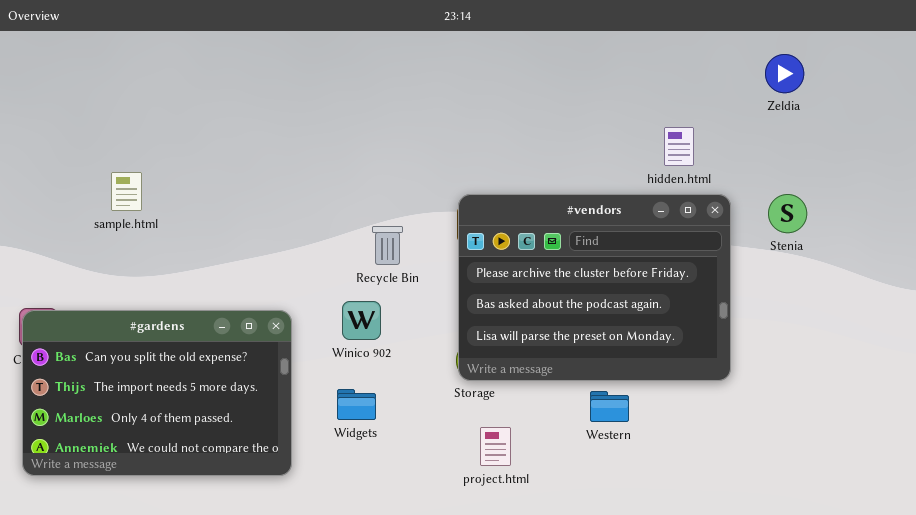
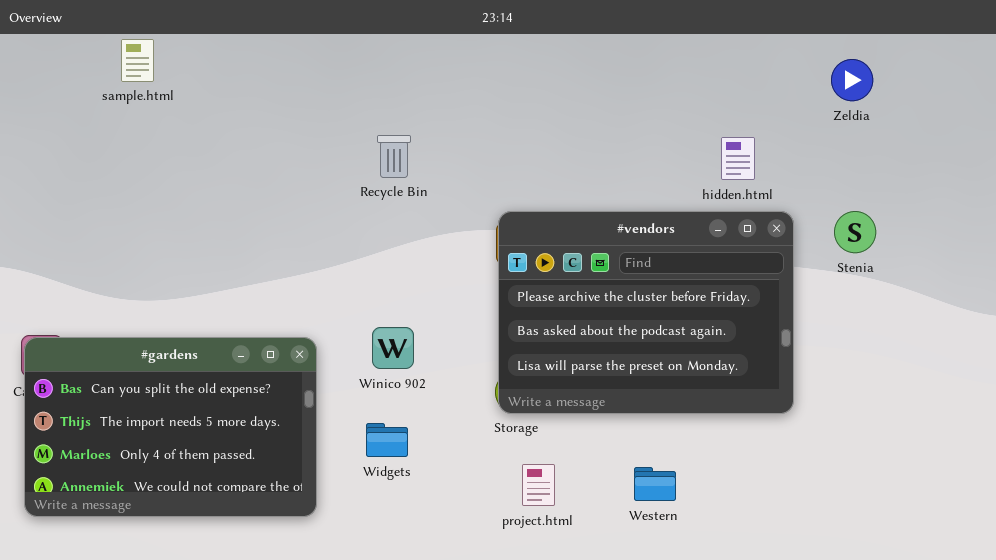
sample.html: [111,172,142,211] -> [121,39,154,82], moved
Recycle Bin: [372,226,403,265] -> [377,135,411,178], moved
Western: [590,391,629,422] -> [634,467,676,501], moved

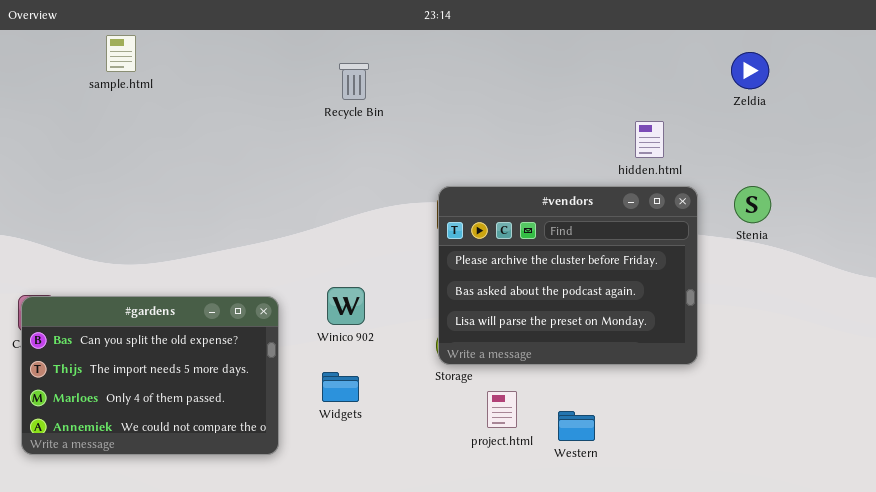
Recycle Bin: [377,135,411,178] -> [339,63,369,100], moved
project.html: [522,464,555,506] -> [487,391,517,428], moved

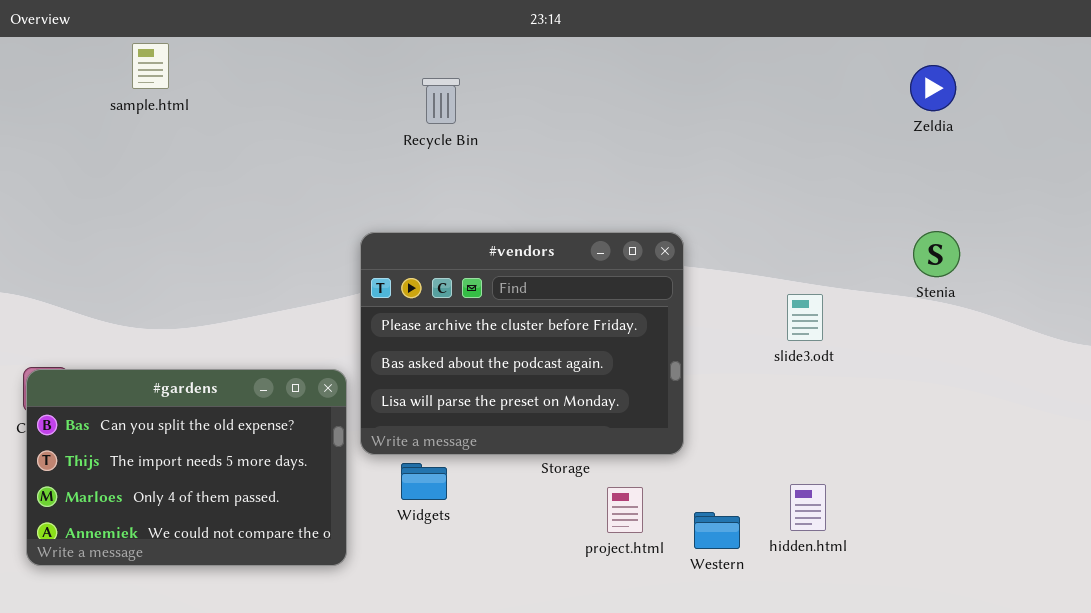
hidden.html: [635,121,664,158] -> [790,484,826,531], moved
#vendors: [438,186,698,365] -> [360,232,684,455], moved

